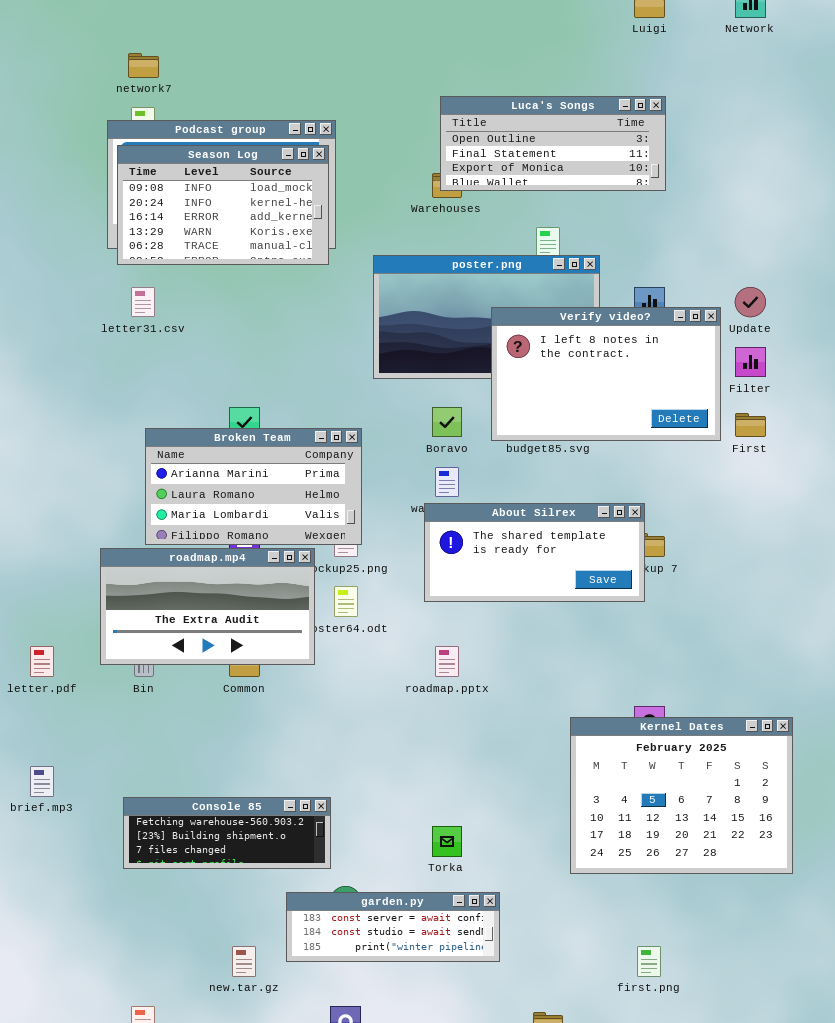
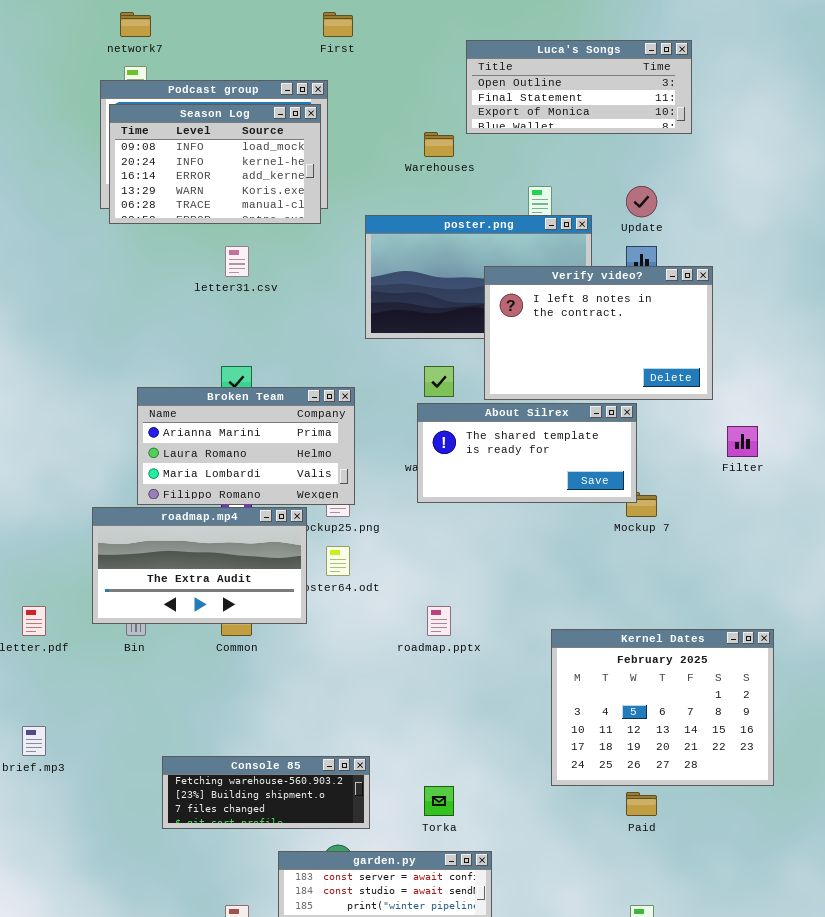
Luca's Songs: [440,96,666,191] -> [466,40,692,134], moved
letter31.csv: [131,287,155,317] -> [225,246,249,277], moved
Update: [735,287,766,317] -> [626,186,657,217], moved
Filter: [735,347,766,377] -> [727,426,758,457], moved
First: [735,413,766,437] -> [323,12,353,37], moved
About Silrex: [424,503,645,602] -> [417,403,637,503], moved
Kernel Dates: [570,717,793,874] -> [551,629,774,786], moved
Console 85: [123,797,331,869] -> [162,756,370,829], moved

